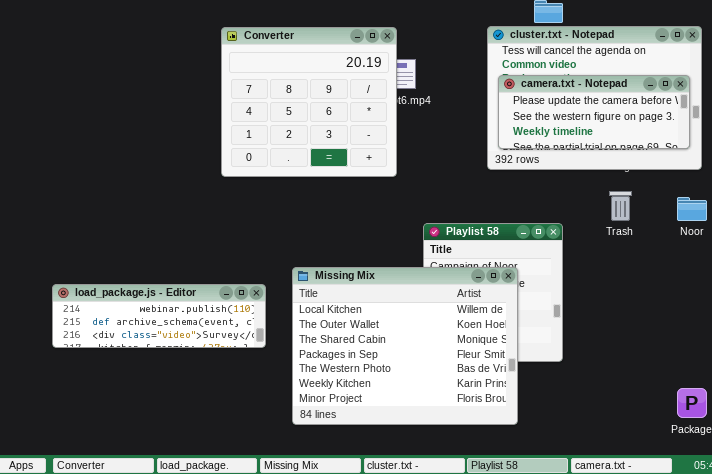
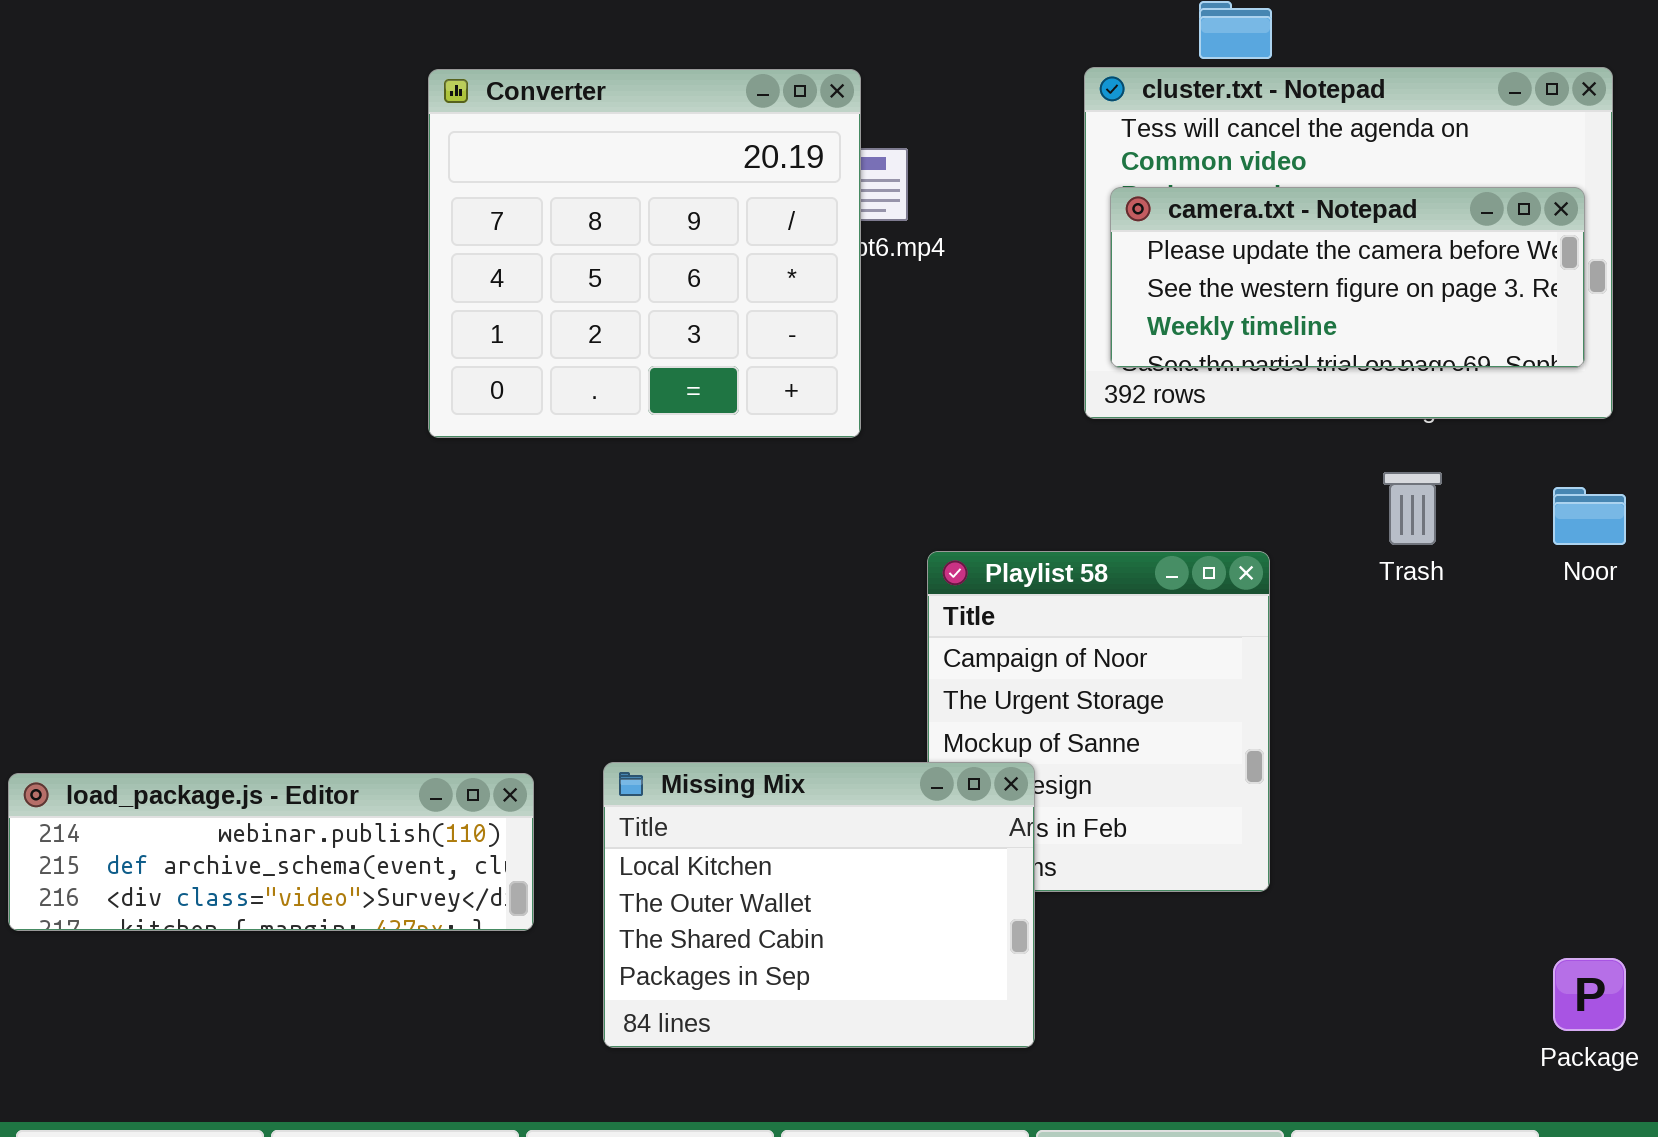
Missing Mix: [292,267,518,425] -> [603,762,1035,1048], resized
load_package.js - Editor: [52,284,266,348] -> [8,773,534,931], moved

